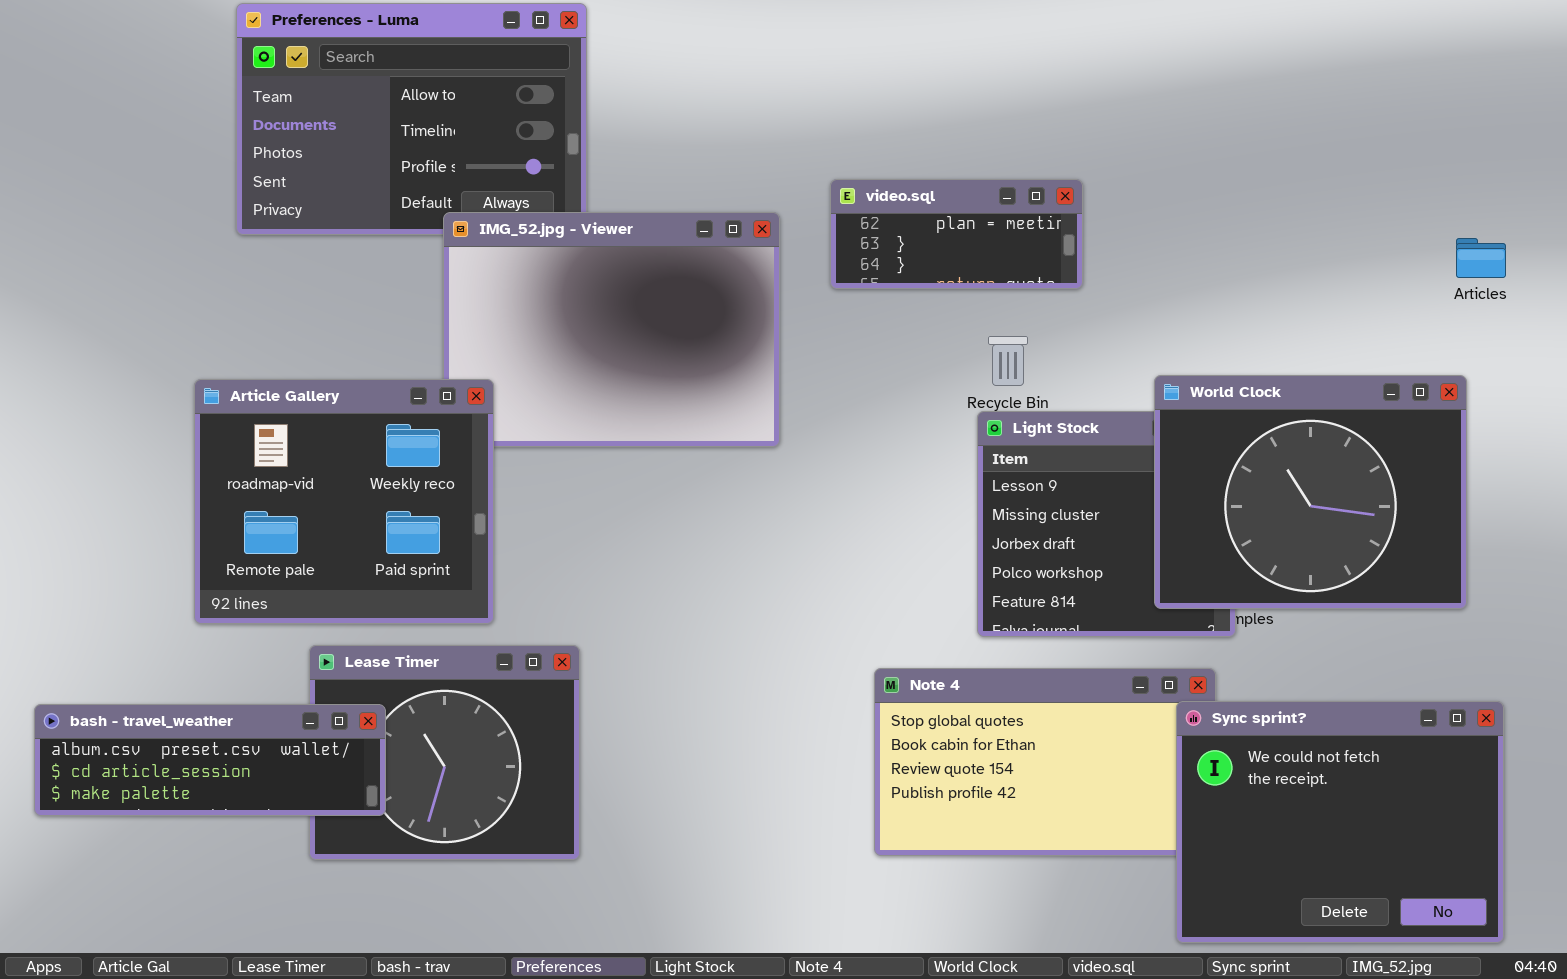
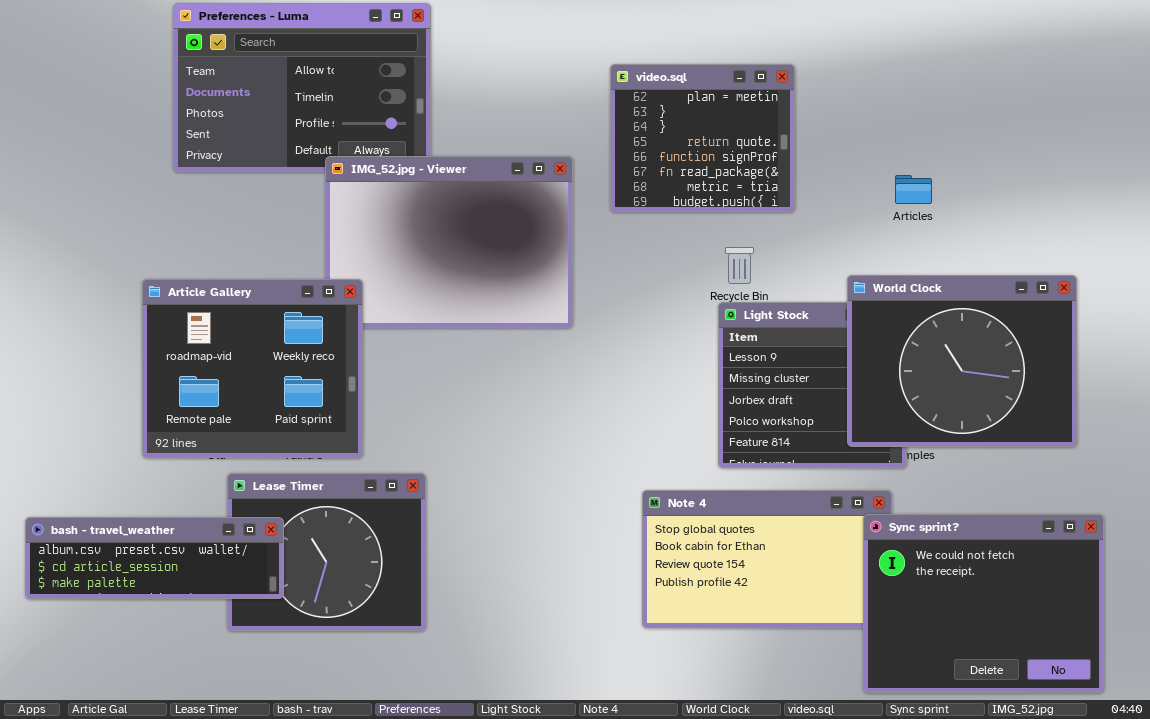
video.sql: [830,179,1083,289] -> [610,64,795,212], resized
Articles: [1456,238,1506,278] -> [895,175,932,204], moved

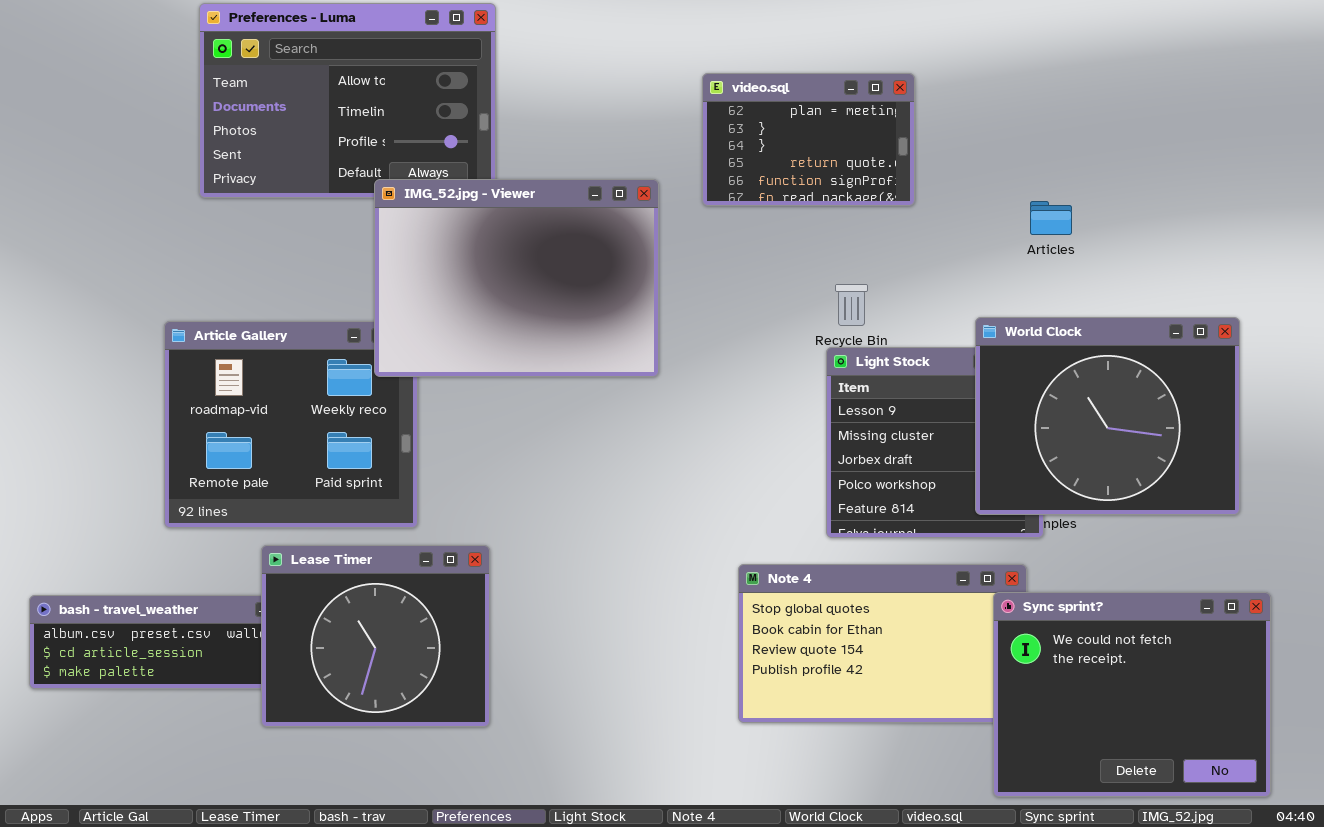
video.sql: [610,64,795,212] -> [702,73,915,206], resized
IMG_52.jpg - Viewer: [325,156,573,328] -> [374,179,659,377], raised
Lease Timer: [227,473,426,631] -> [261,545,490,727], raised

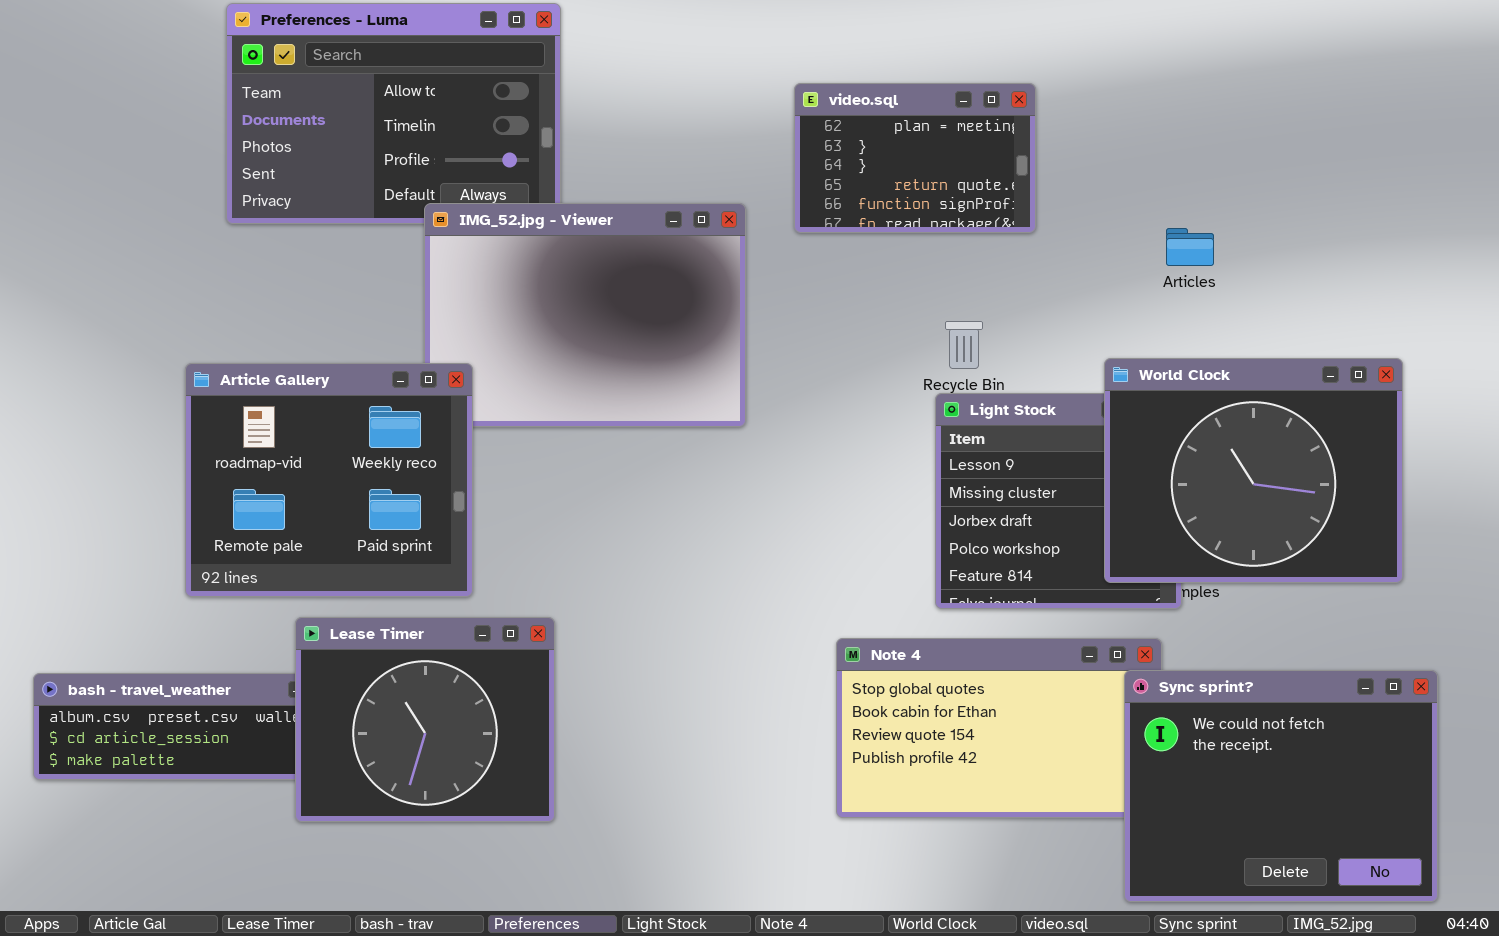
Article Gallery: [164,321,418,528] -> [185,363,473,597], raised

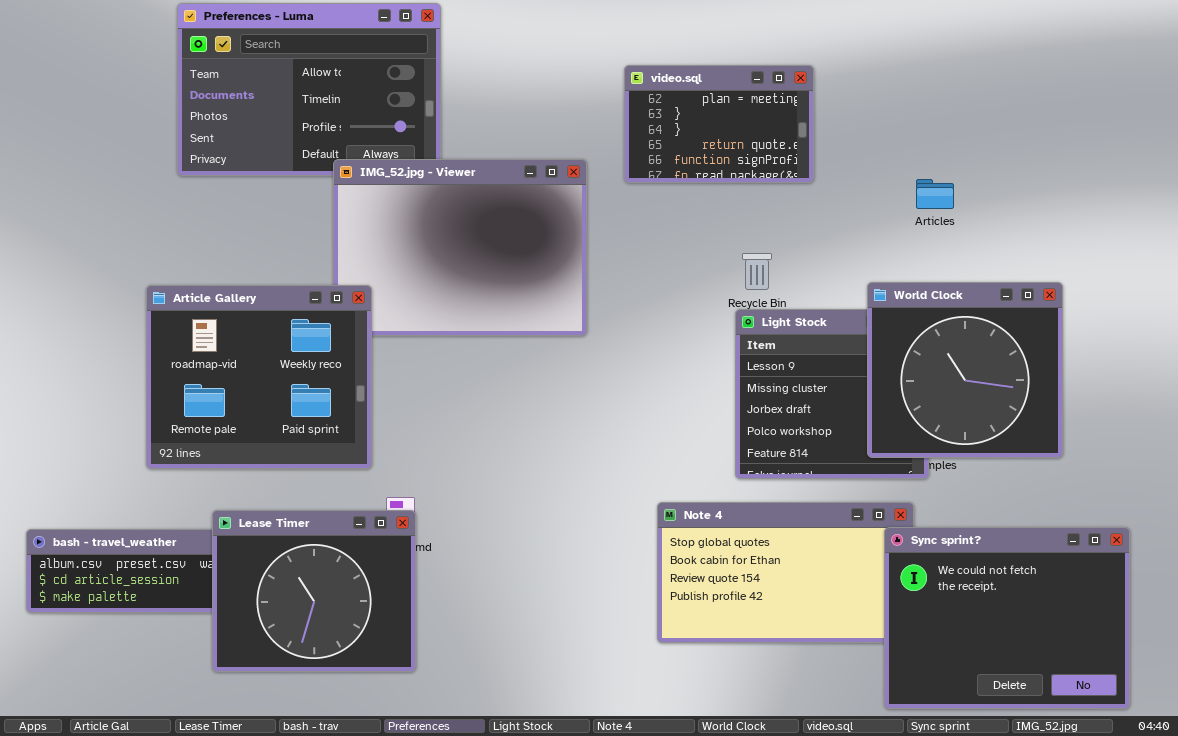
World Clock: [1104,358,1403,583] -> [867,282,1063,458], resized
Lease Timer: [295,617,555,822] -> [212,510,416,672], moved

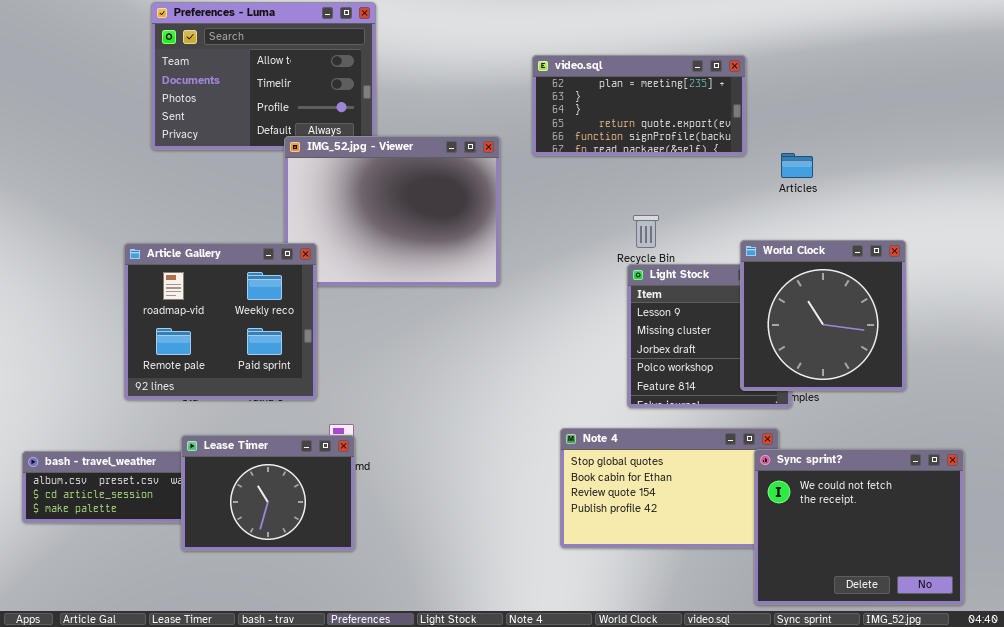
video.sql: [624,65,814,183] -> [532,55,746,156], resized
Lease Timer: [212,510,416,672] -> [181,435,355,551], resized

